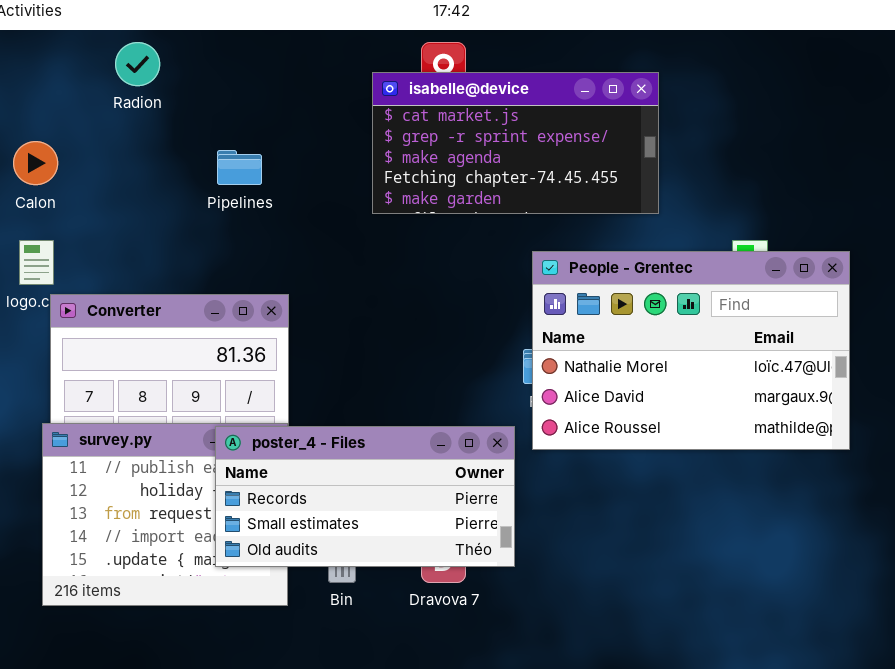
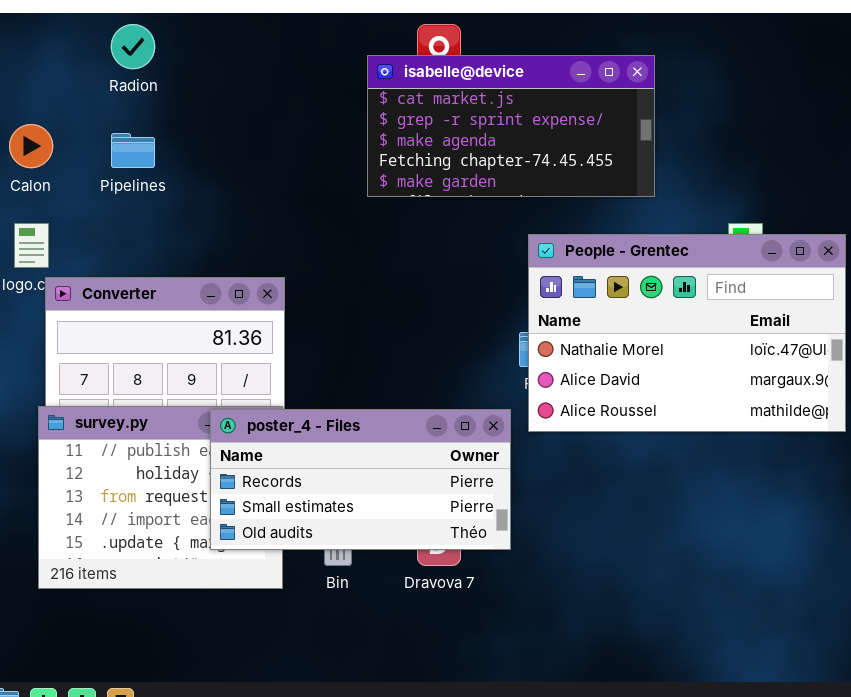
Pipelines: [217,150,262,185] -> [111,133,155,168], moved

